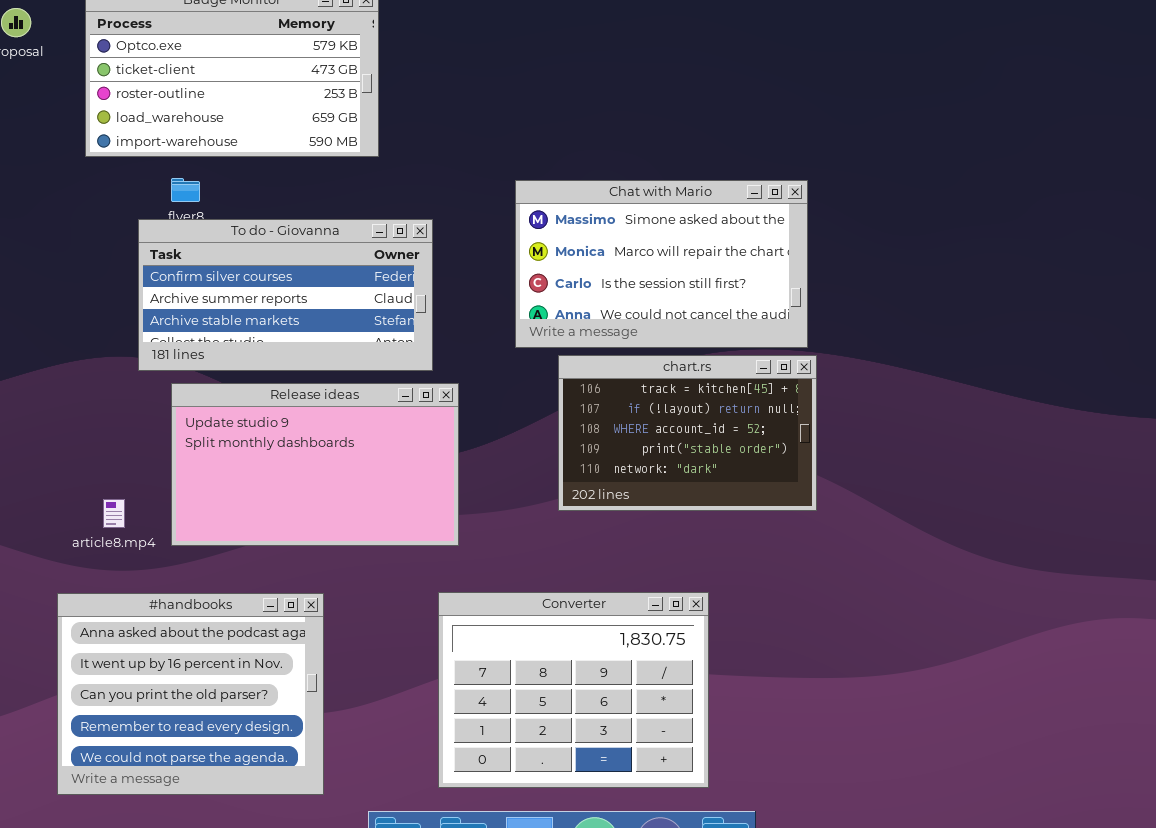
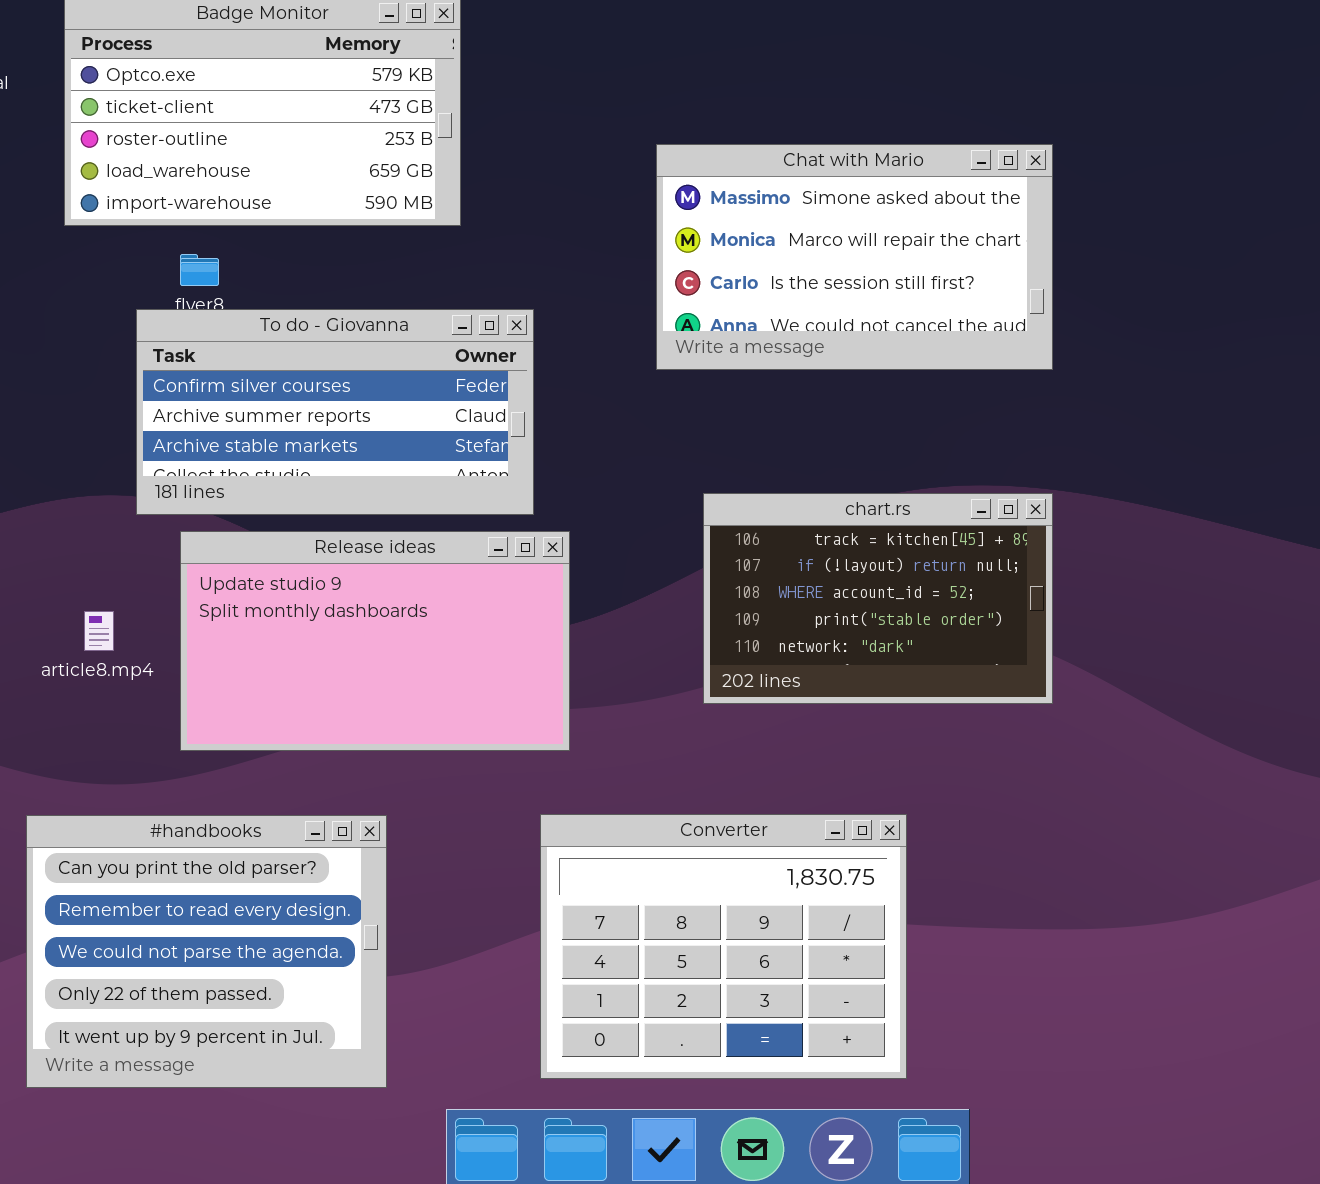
Chat with Mario: [515,180,808,348] -> [656,144,1053,370], moved
article8.mp4: [103,499,125,528] -> [84,611,114,651], moved
#handbooks: [57,593,324,795] -> [26,815,387,1088], scrolled down 2 rows

